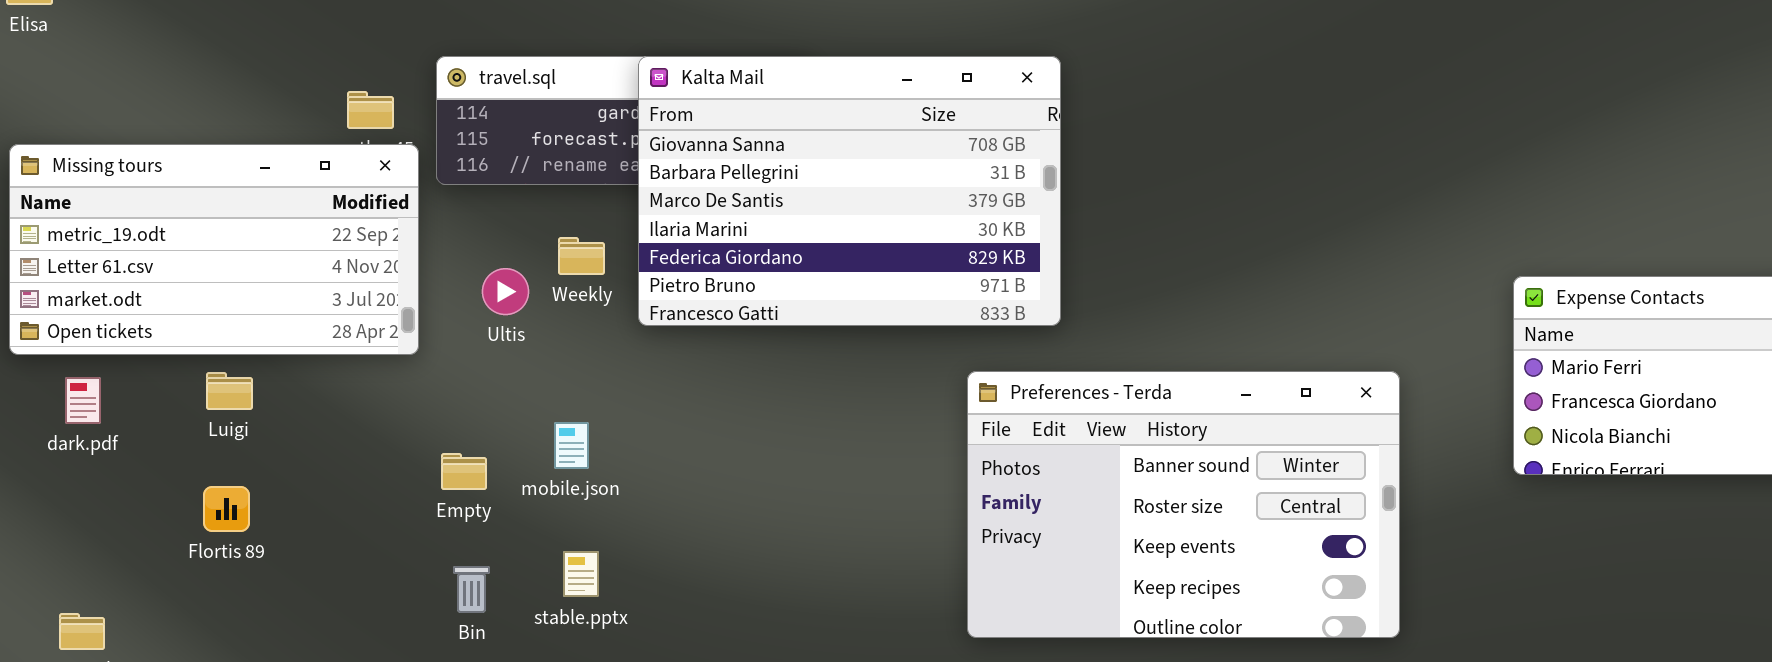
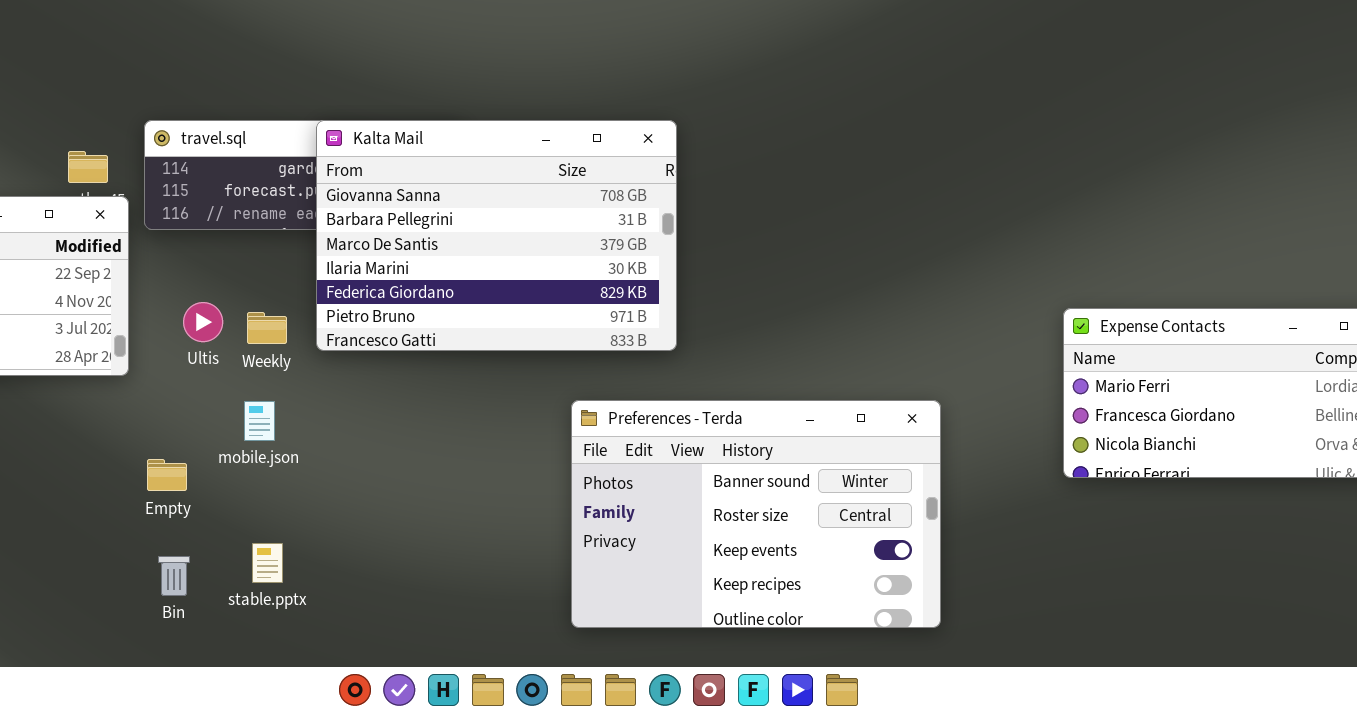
Weekly: [558,237,605,275] -> [247,312,287,344], moved
Preferences - Terda: [967,371,1400,638] -> [571,400,941,628], moved
mobile.json: [554,422,589,469] -> [244,401,275,441], moved

